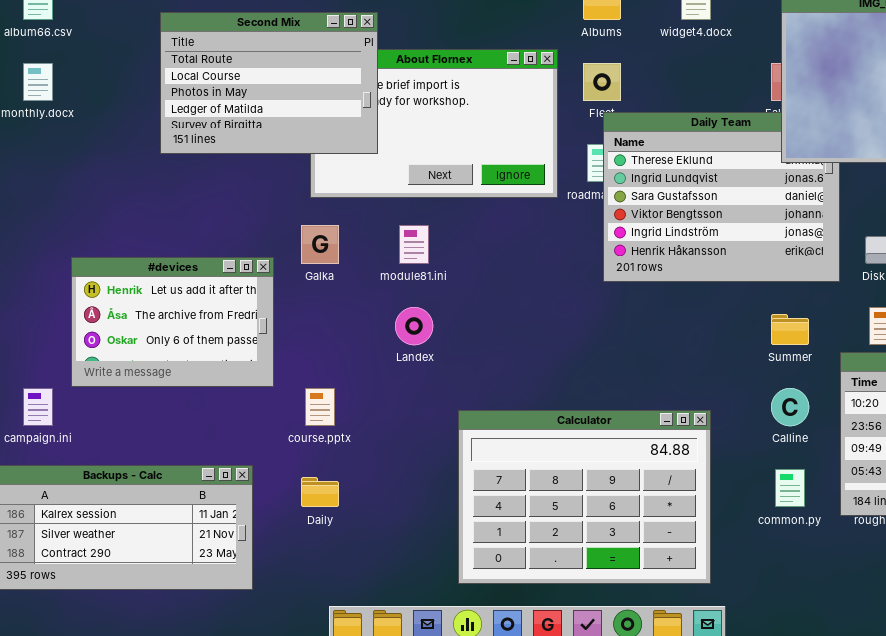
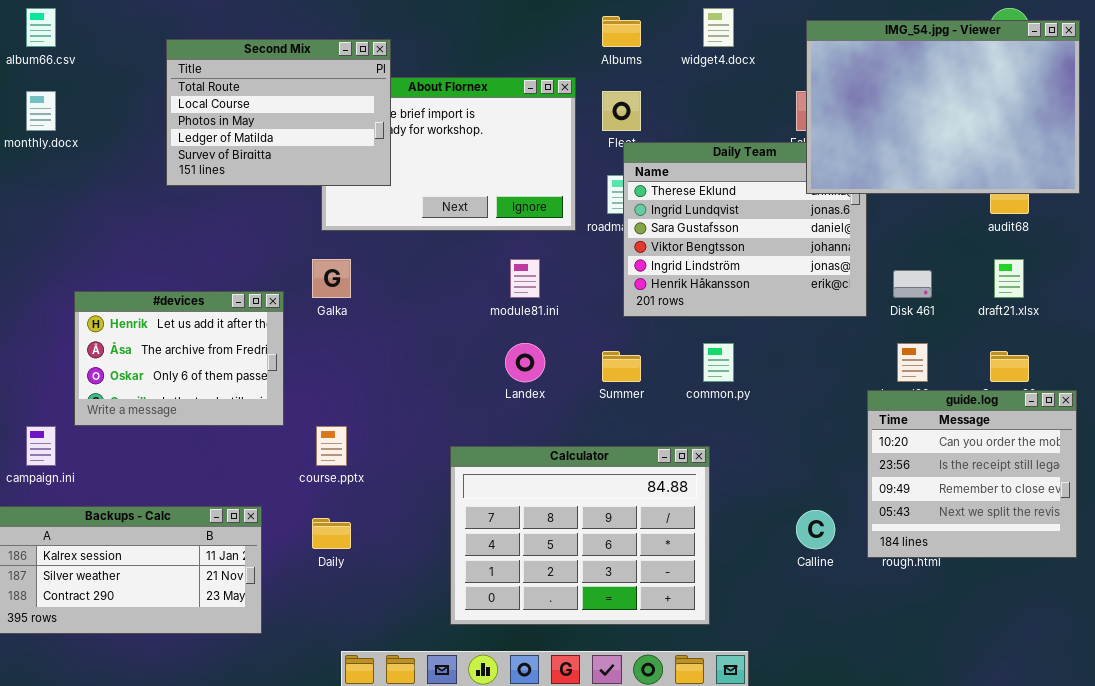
module81.ini: [399,225,429,264] -> [510,259,540,298], moved
Landex: [395,307,433,345] -> [505,343,545,382], moved
Summer: [771,314,809,345] -> [602,351,641,382], moved
Calline: [771,388,809,426] -> [796,510,835,549], moved
Calculator: [458,410,711,584] -> [450,446,710,625], moved
common.py: [775,469,805,507] -> [703,343,734,382], moved

